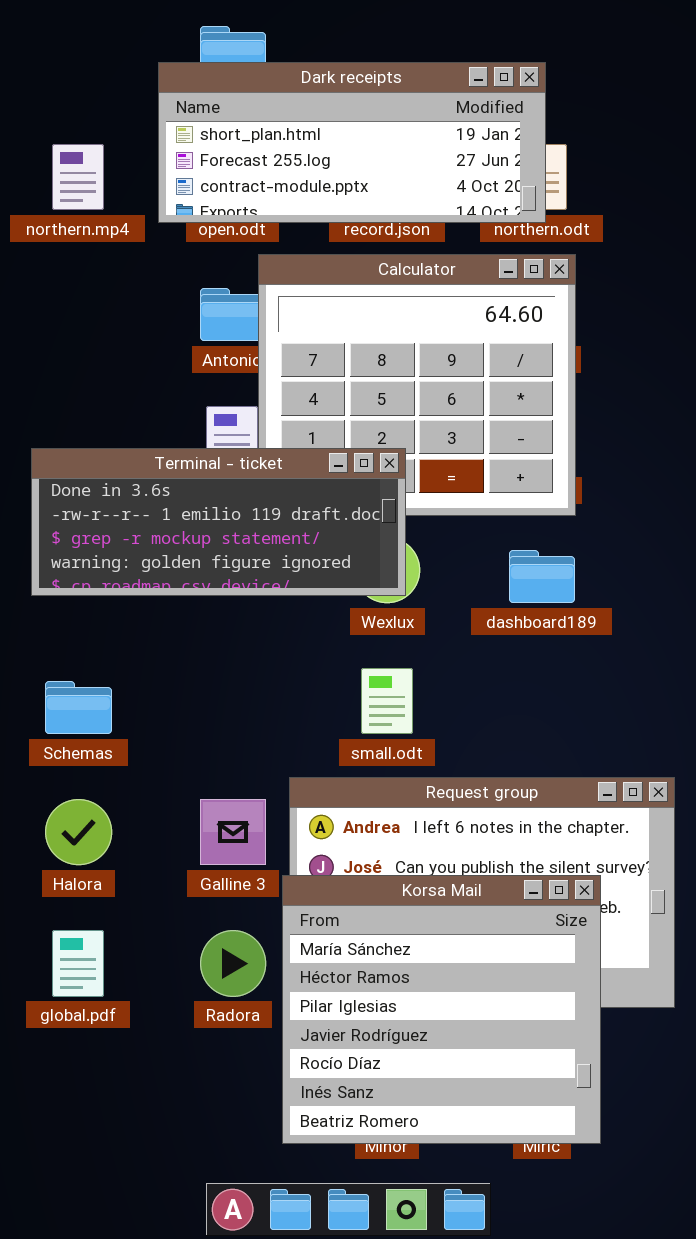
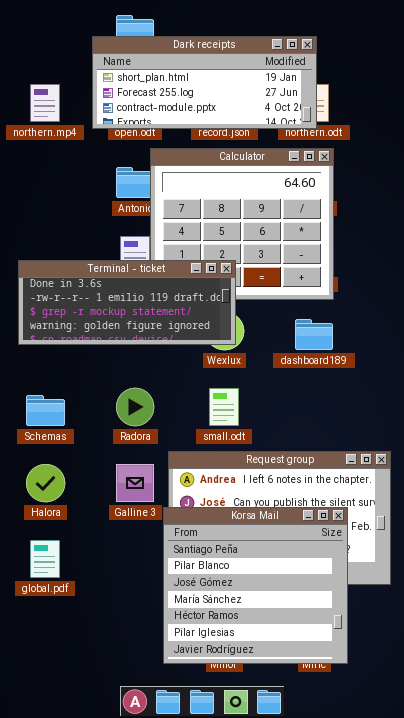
Korsa Mail: [282,875,601,1144] -> [163,507,348,664], scrolled up 3 rows
Radora: [200,930,266,997] -> [116,388,154,426], moved

